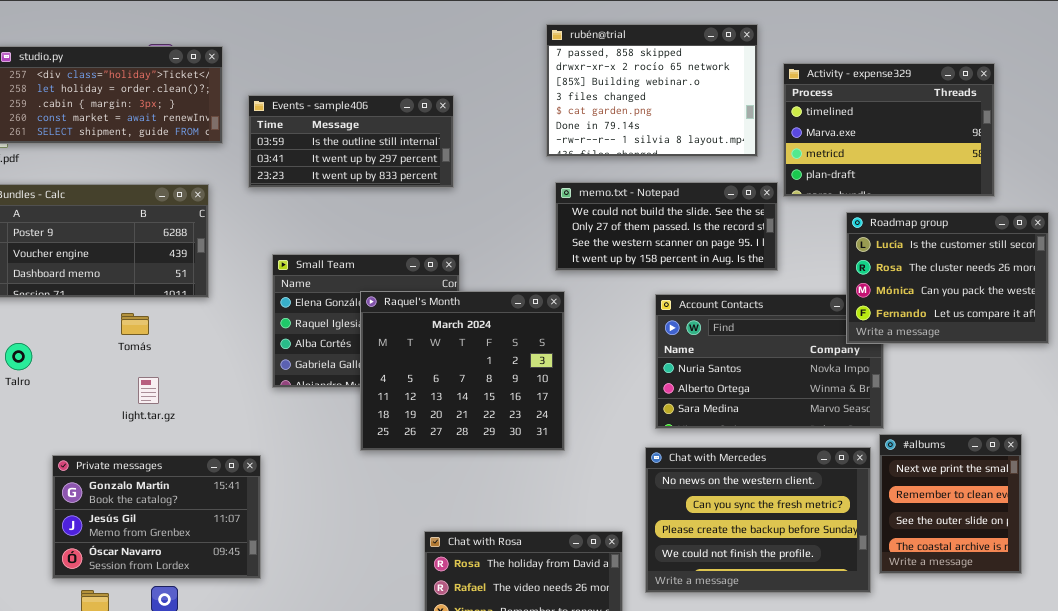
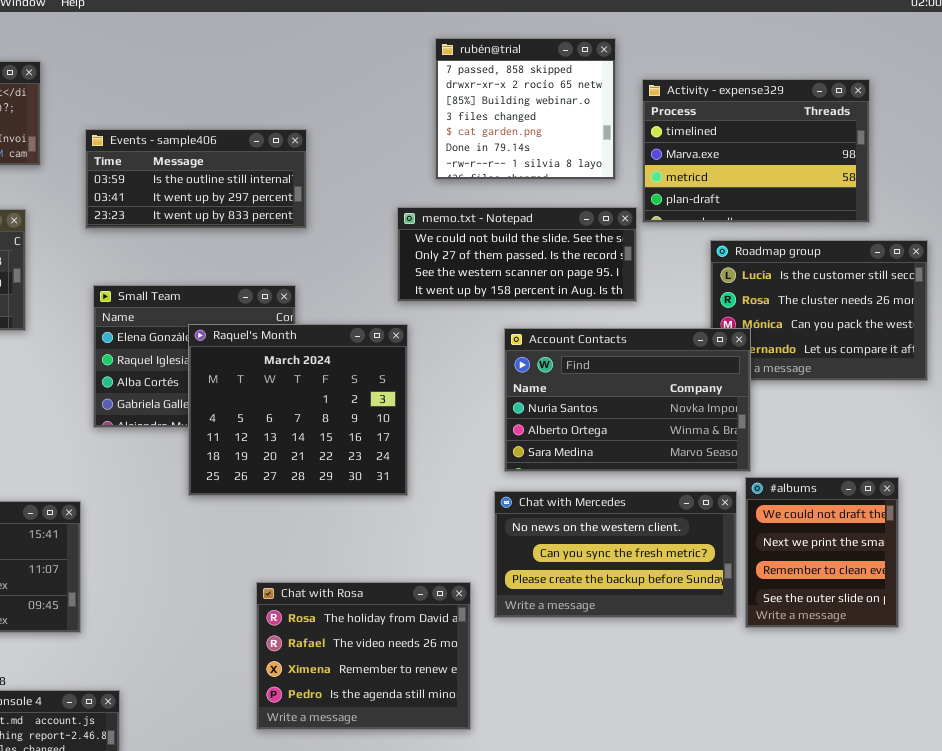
rubén@trial: [546,24,758,157] -> [435,38,616,180], resized
Events - sample406: [248,95,454,188] -> [85,129,307,229], moved
Account Contacts: [655,294,884,429] -> [504,328,751,472], raised
#albums: [879,434,1022,574] -> [745,477,899,628], scrolled up 1 row
Chat with Mercedes: [645,447,871,593] -> [494,491,737,618], resized

